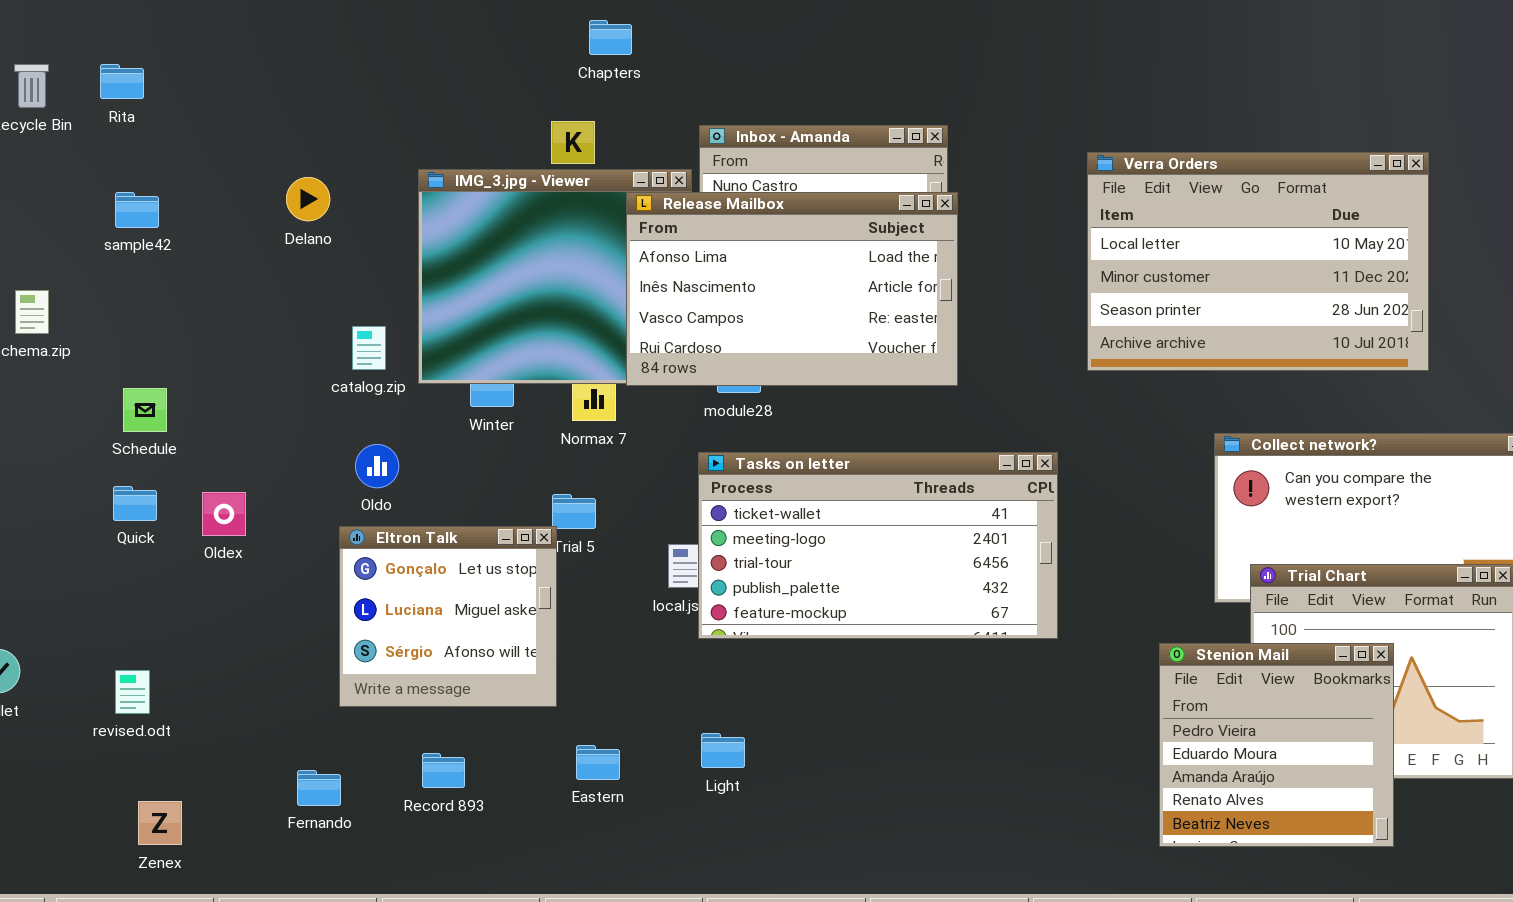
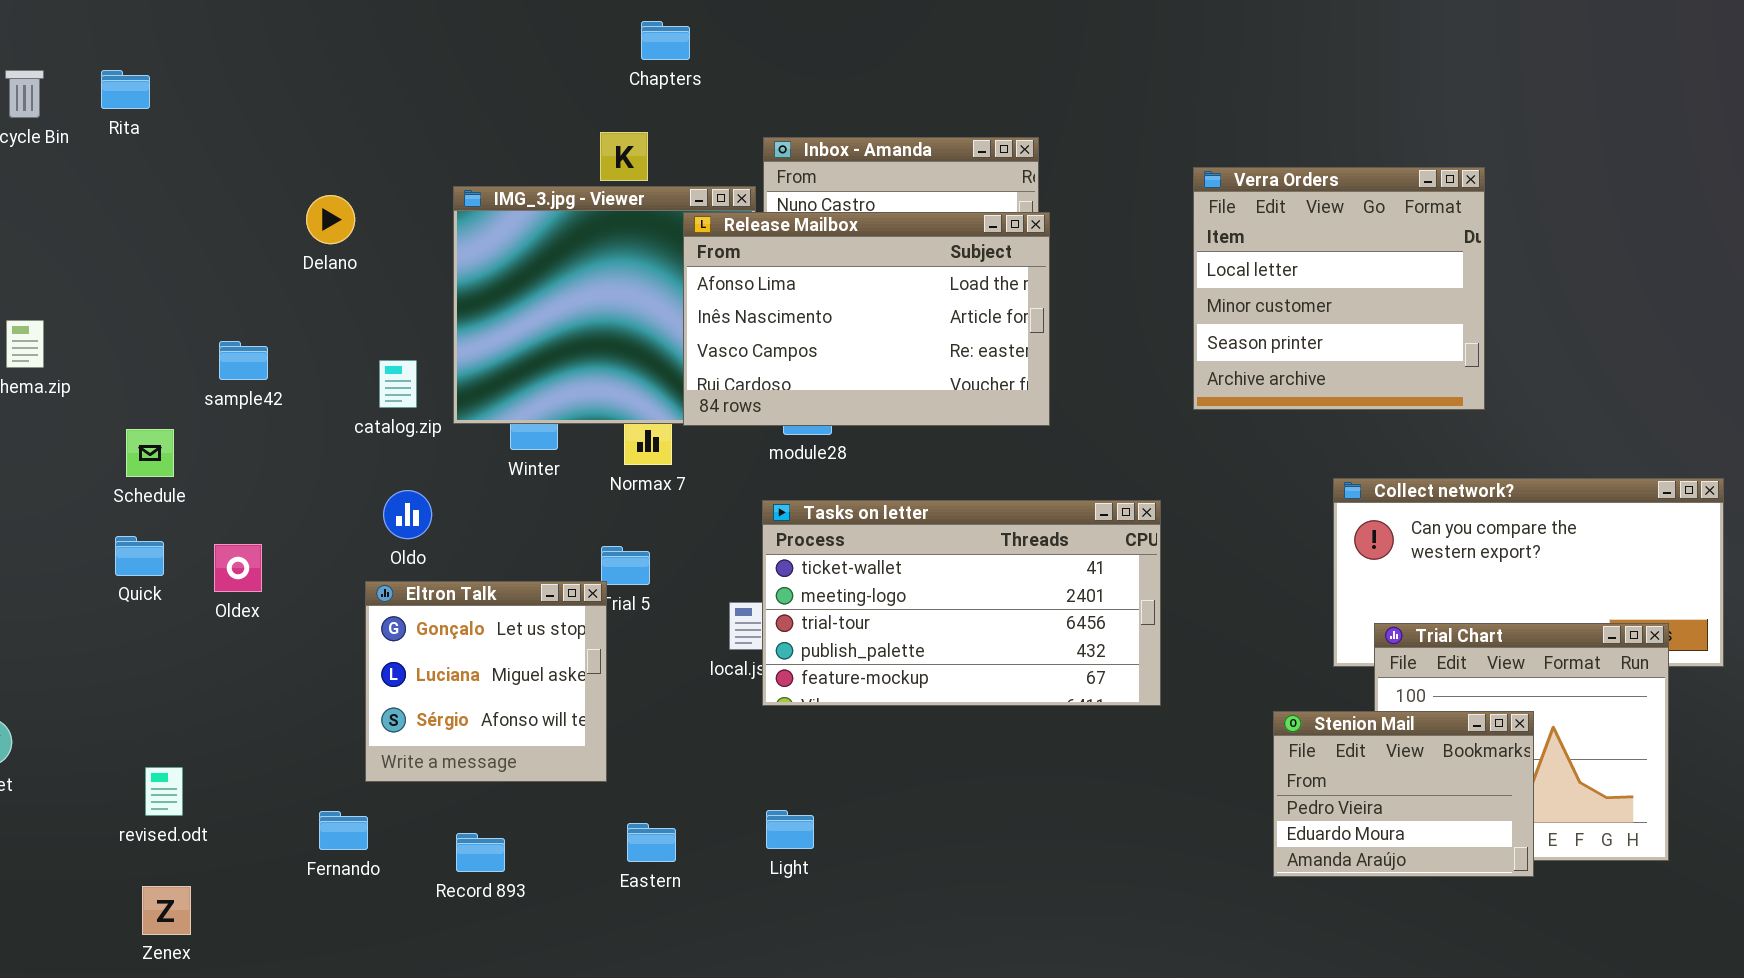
Verra Orders: [1087,152,1429,371] -> [1193,167,1485,410], resized
sample42: [115,192,159,228] -> [219,341,268,380], moved
Stenion Mail: [1159,643,1394,847] -> [1273,711,1534,877], resized
revised.odt: [115,670,150,714] -> [145,767,183,816], moved
Fernando: [297,770,341,806] -> [319,811,368,850], moved

